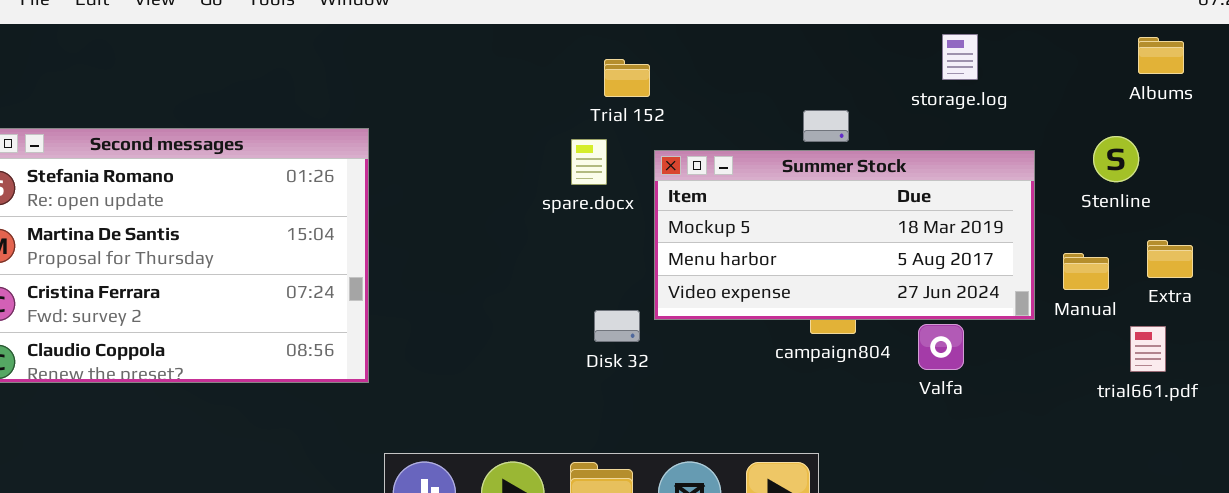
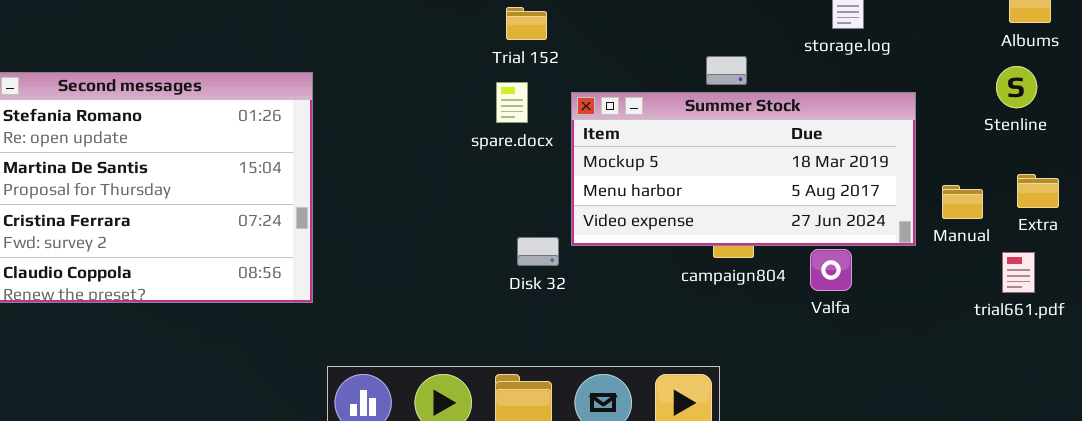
Trial 152: [604,59,650,97] -> [506,7,547,40], moved
Stenline: [1093,136,1139,182] -> [996,66,1037,108], moved

